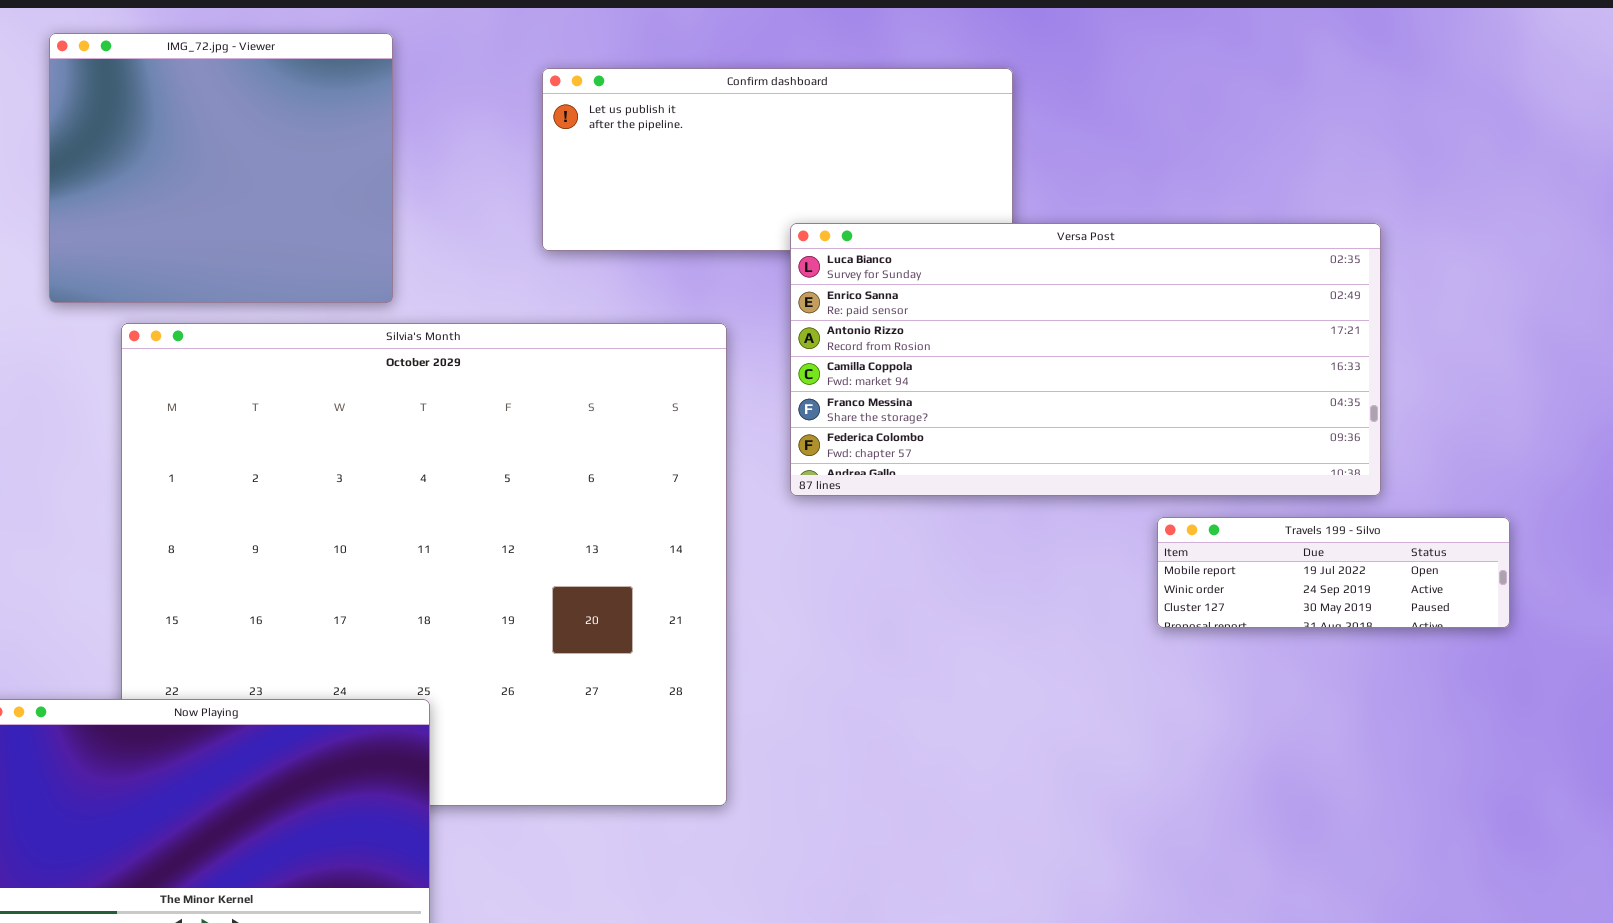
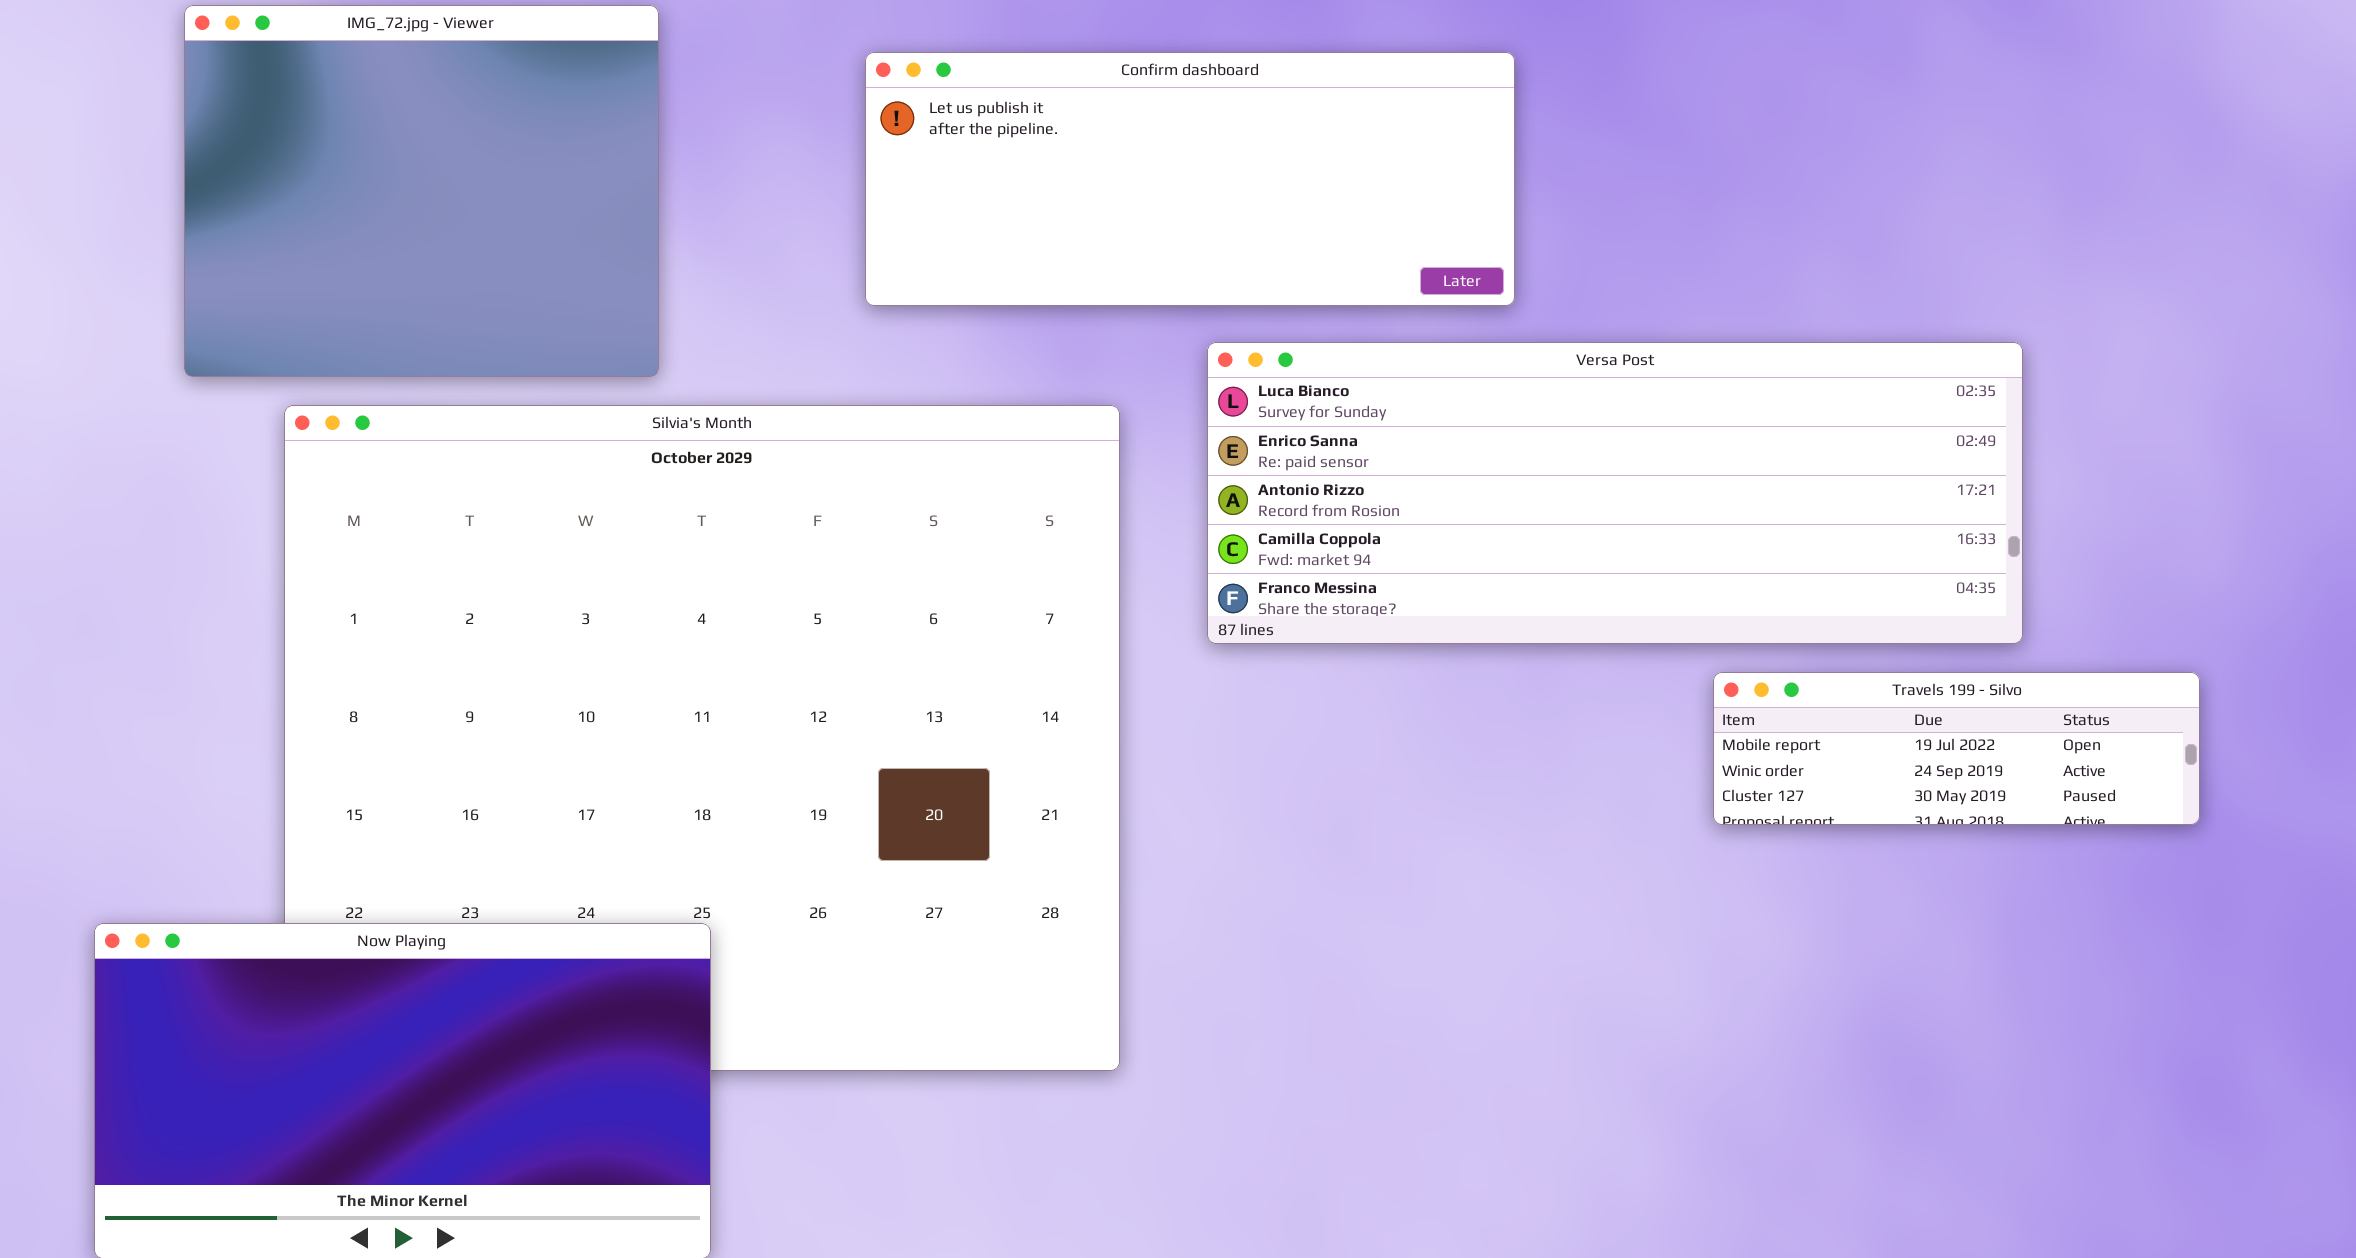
Versa Post: [790,223,1381,496] -> [1207,342,2023,644], resized

